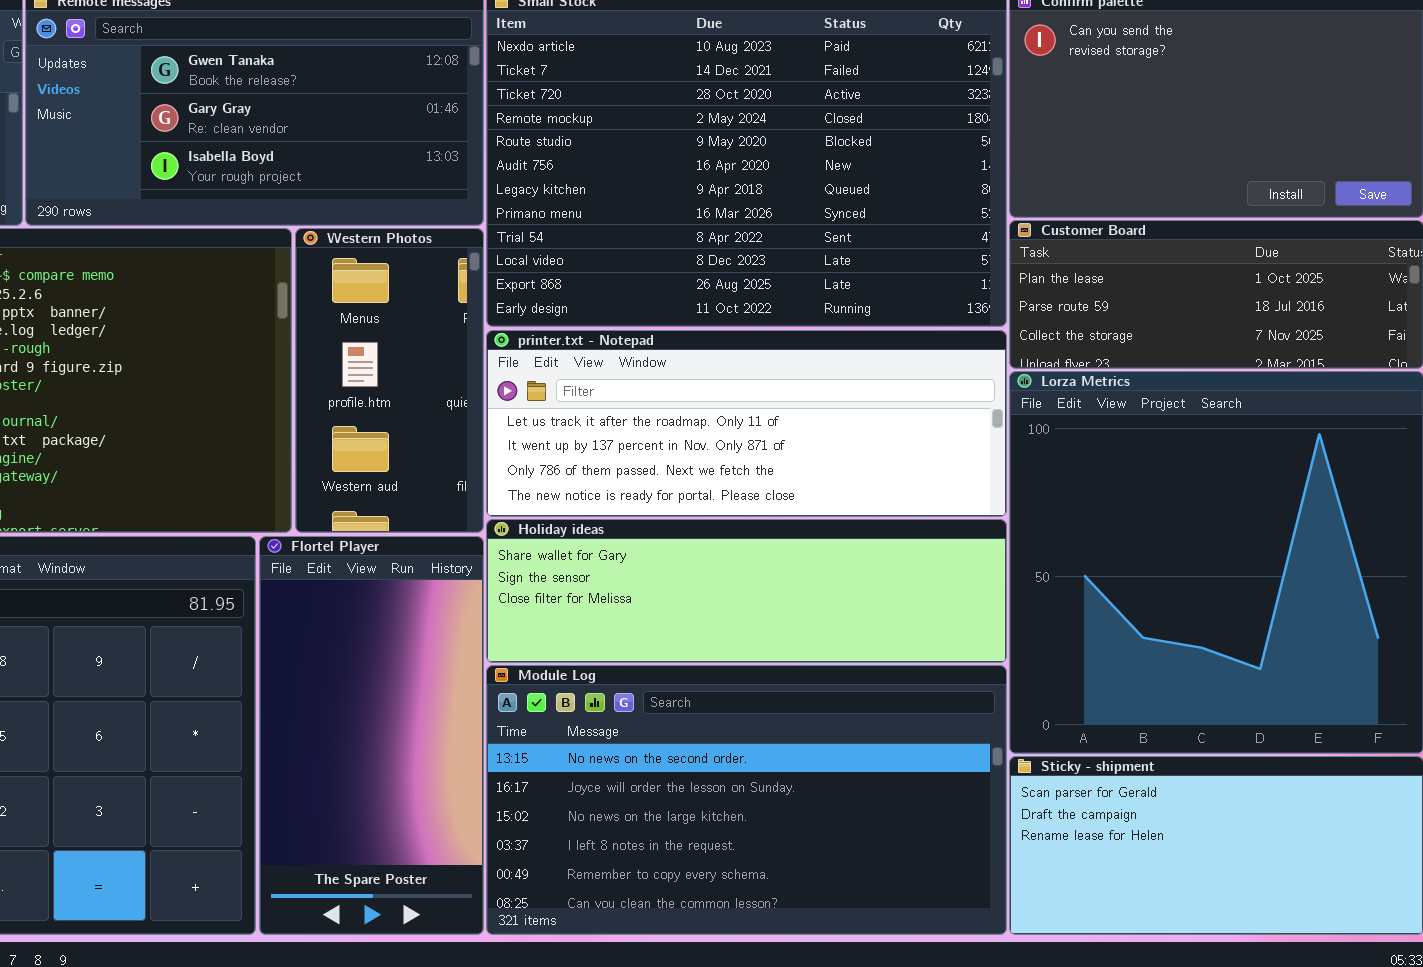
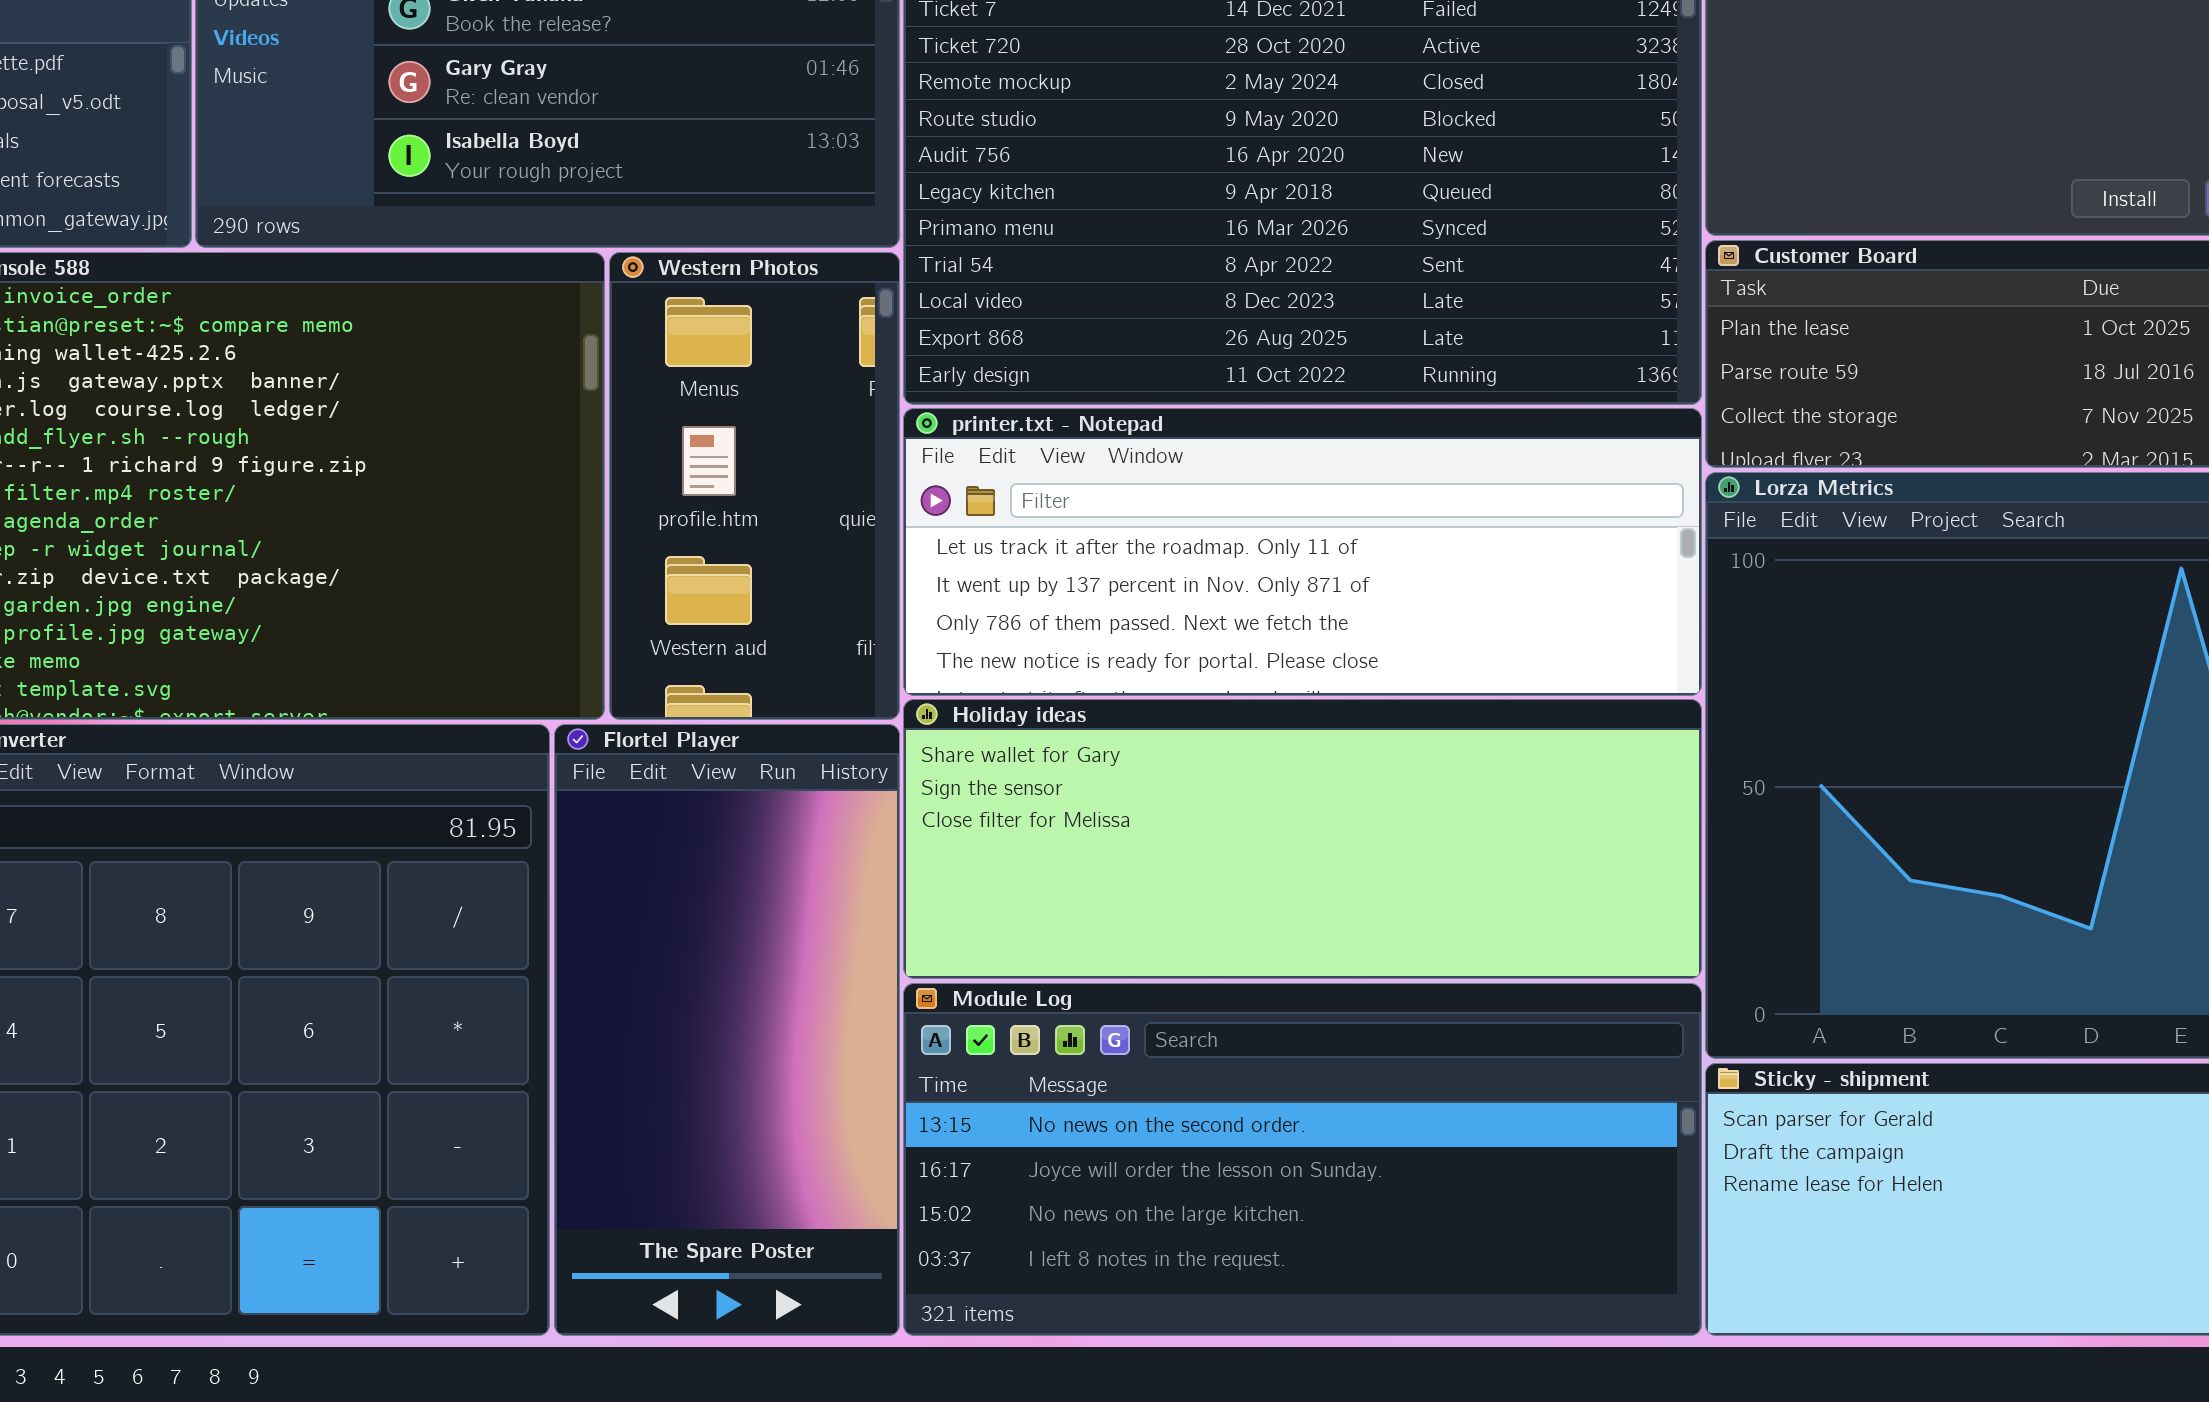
Holiday ideas: [486,519,1007,663] -> [903,699,1702,979], resized
Module Log: [486,665,1007,935] -> [903,983,1702,1336], resized

